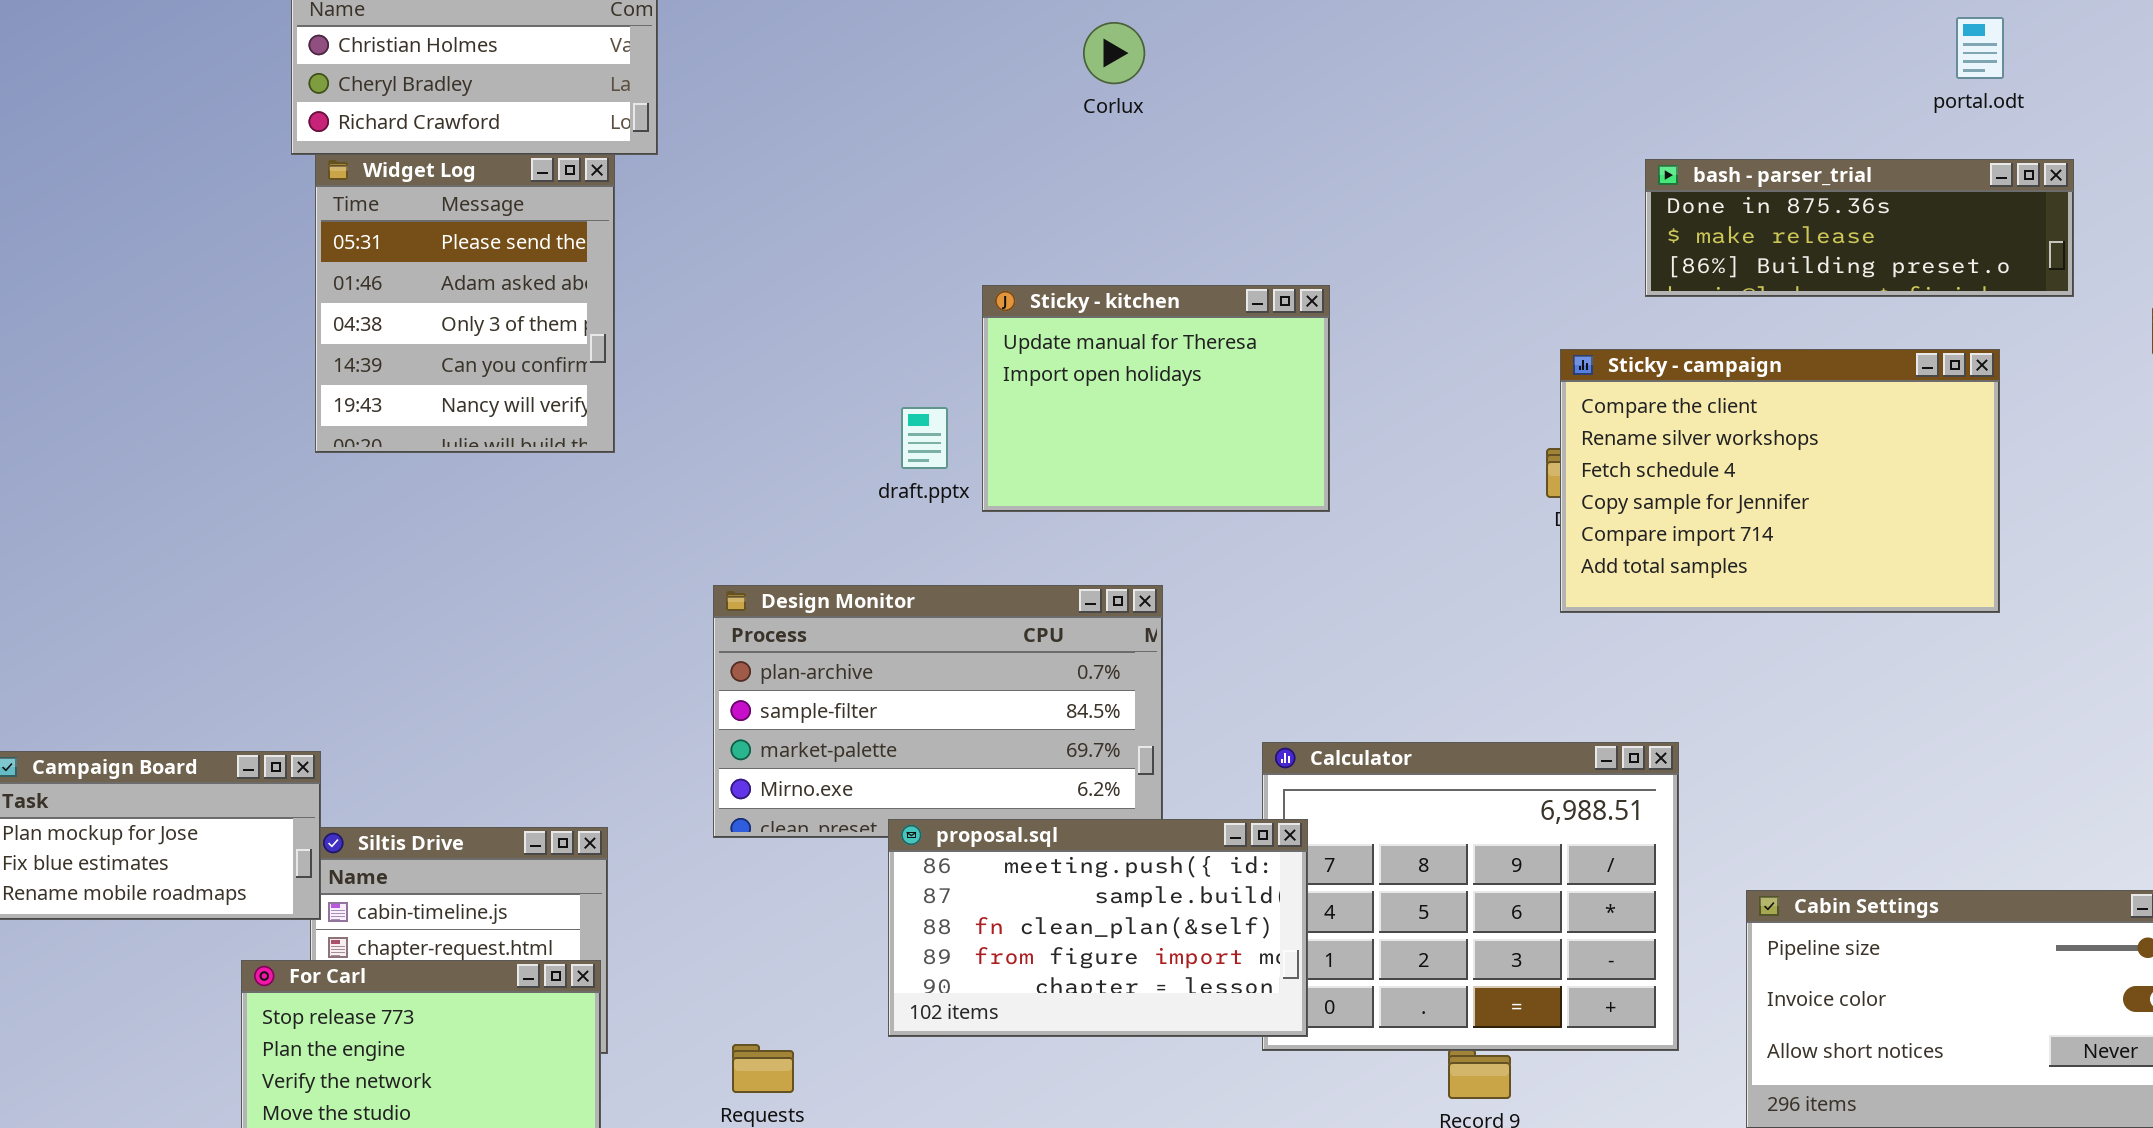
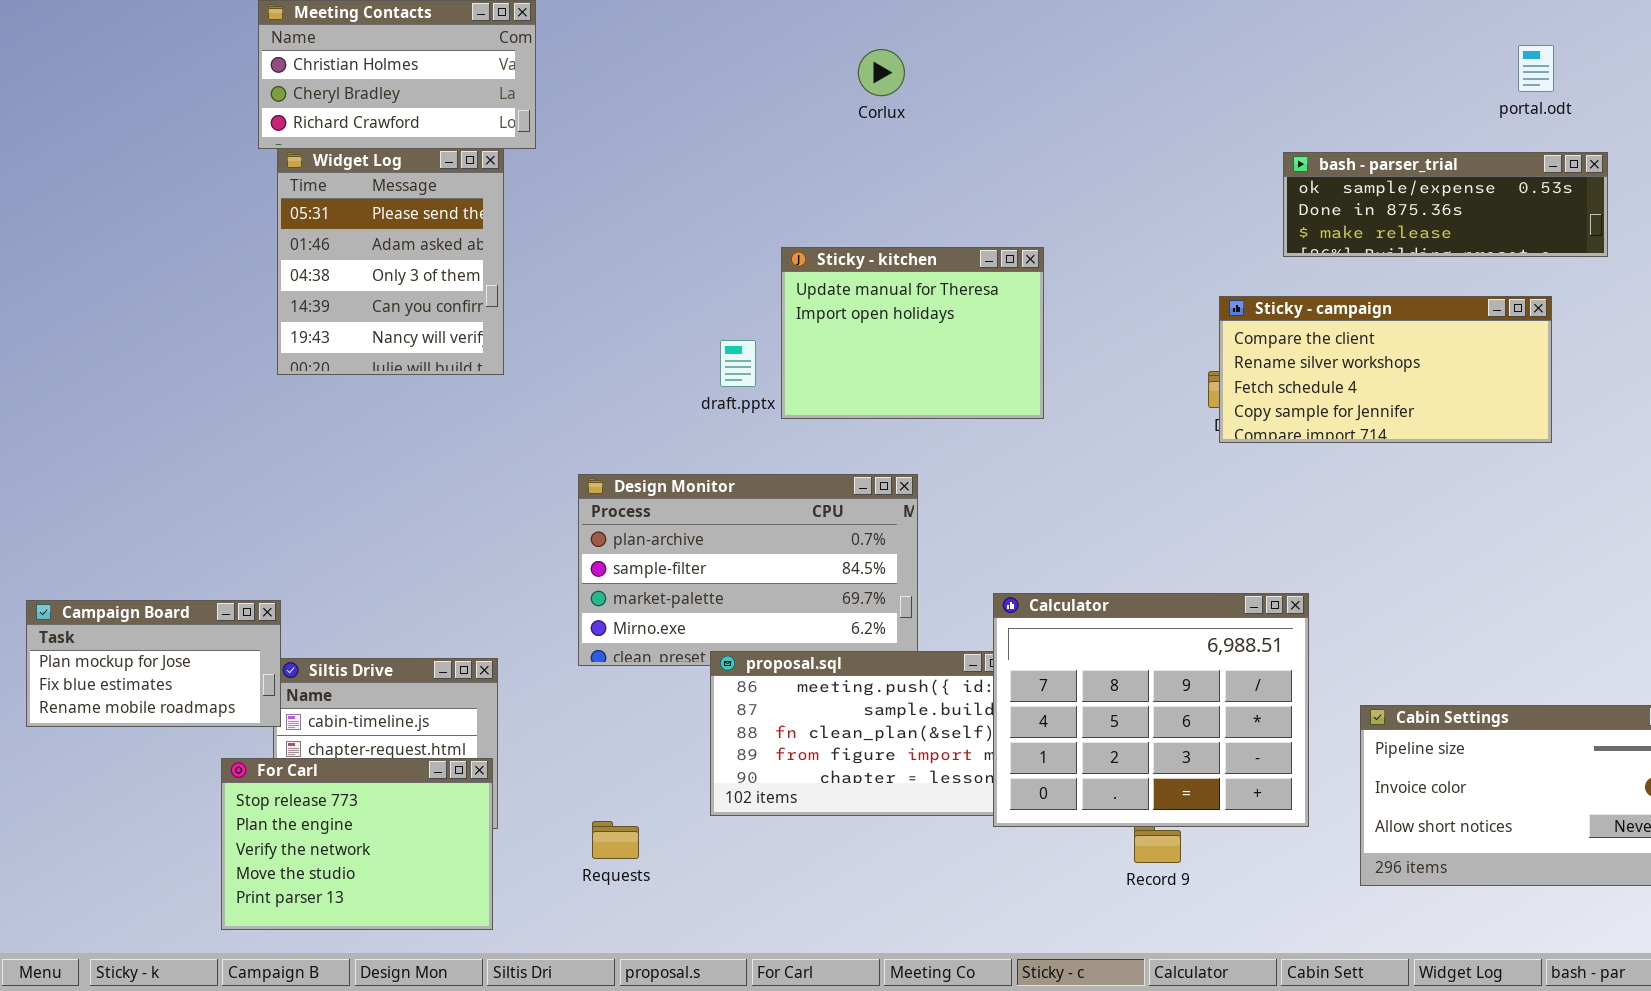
bash - parser_trial: [1645,159,2074,297] -> [1283,152,1608,257], scrolled up 1 row
Sticky - campaign: [1560,349,2000,613] -> [1219,296,1552,443], resized
Calculator: [1262,742,1679,1051] -> [993,593,1309,827], raised

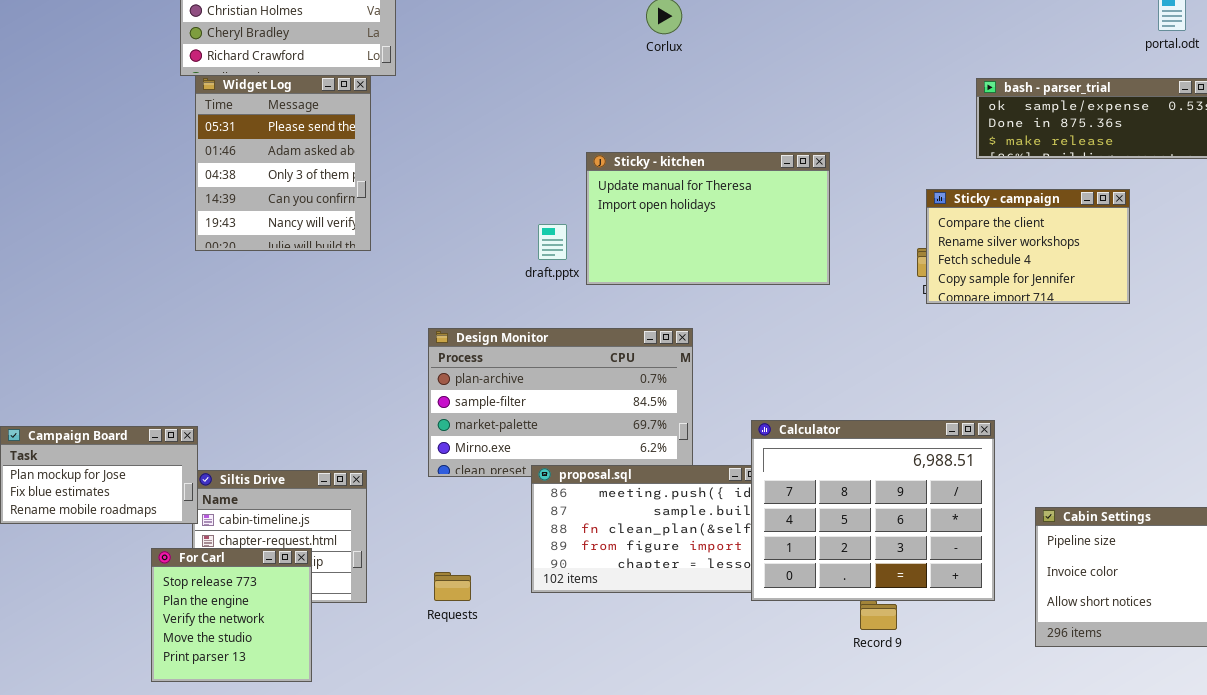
Sticky - kitchen: [781,247,1044,419] -> [586,152,830,285], resized
Sticky - campaign: [1219,296,1552,443] -> [926,189,1130,304], resized
For Carl: [221,758,493,930] -> [151,548,312,682], resized
Requests: [592,821,639,859] -> [434,572,471,601], moved

